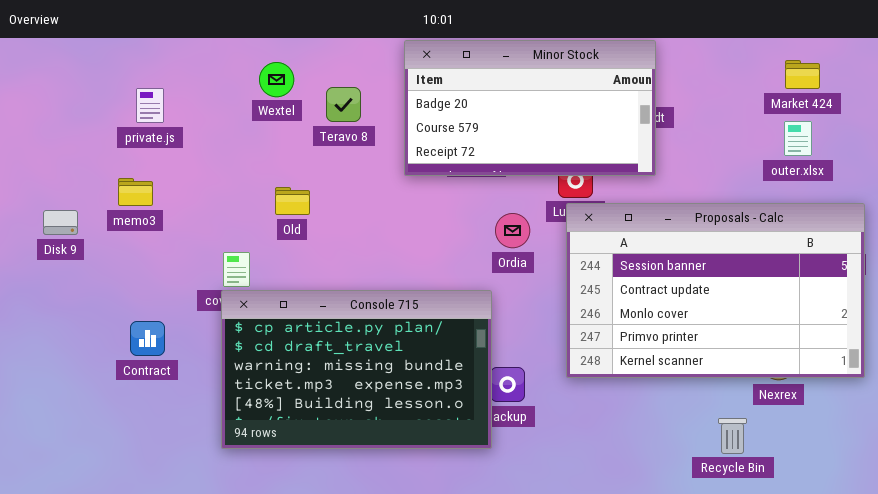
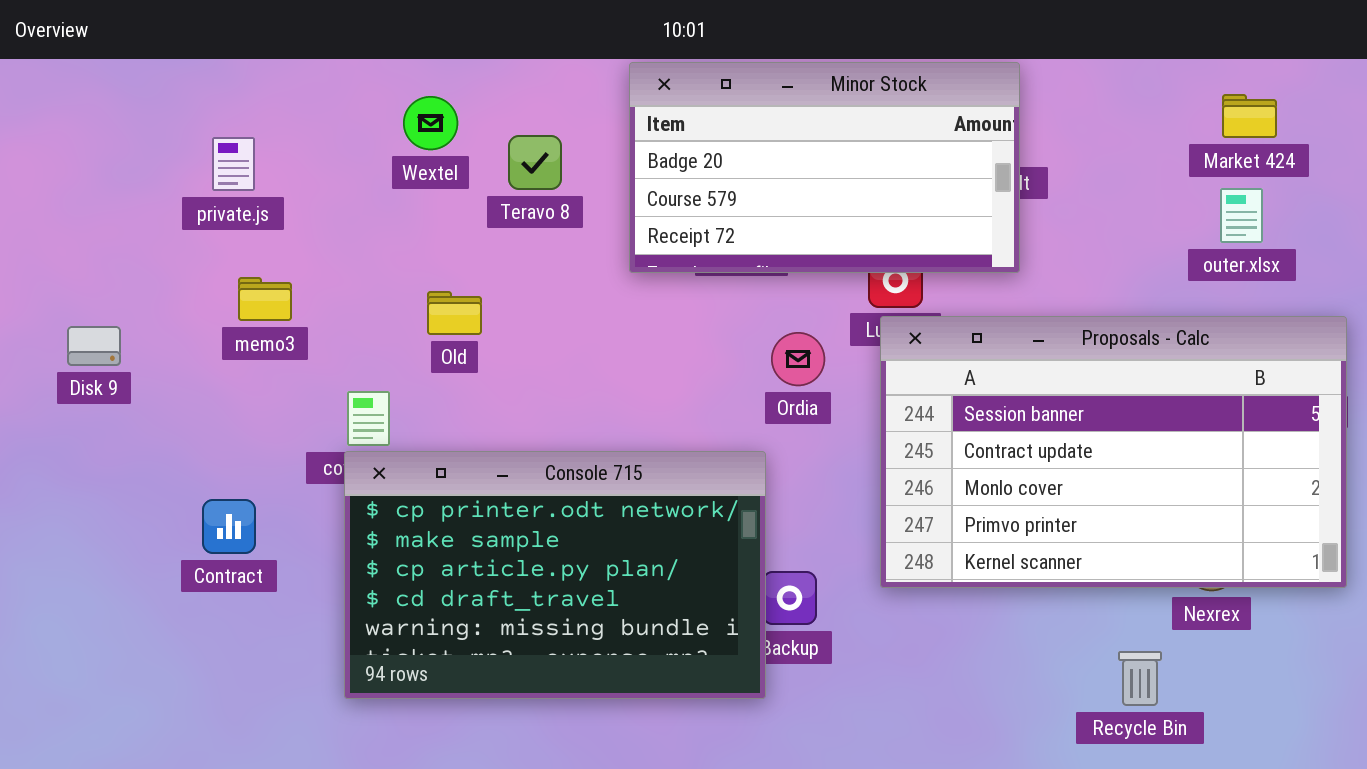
memo3: [118,178,153,206] -> [238,277,292,321], moved
Console 715: [221,290,492,449] -> [344,451,766,699], scrolled up 2 rows

